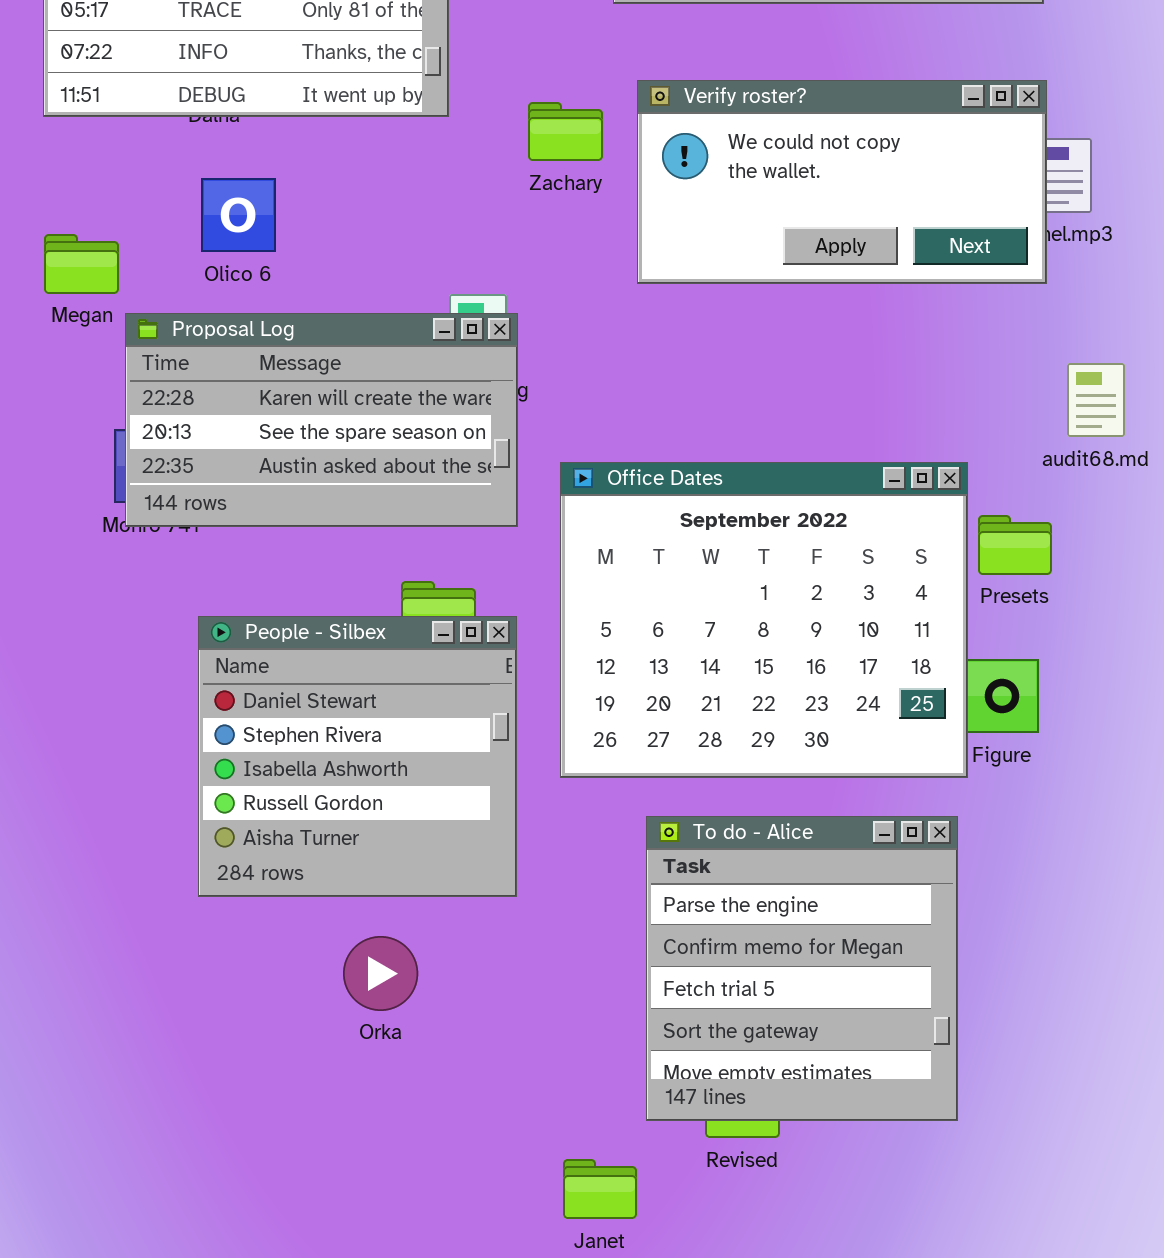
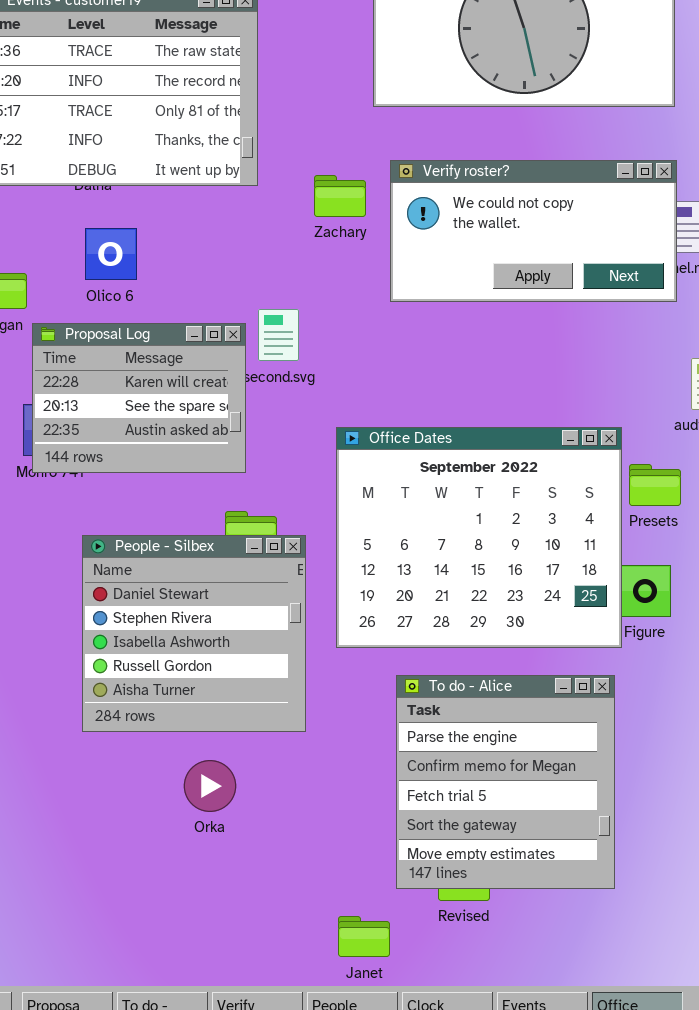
Proposal Log: [125,313,518,527] -> [32,323,246,473], resized

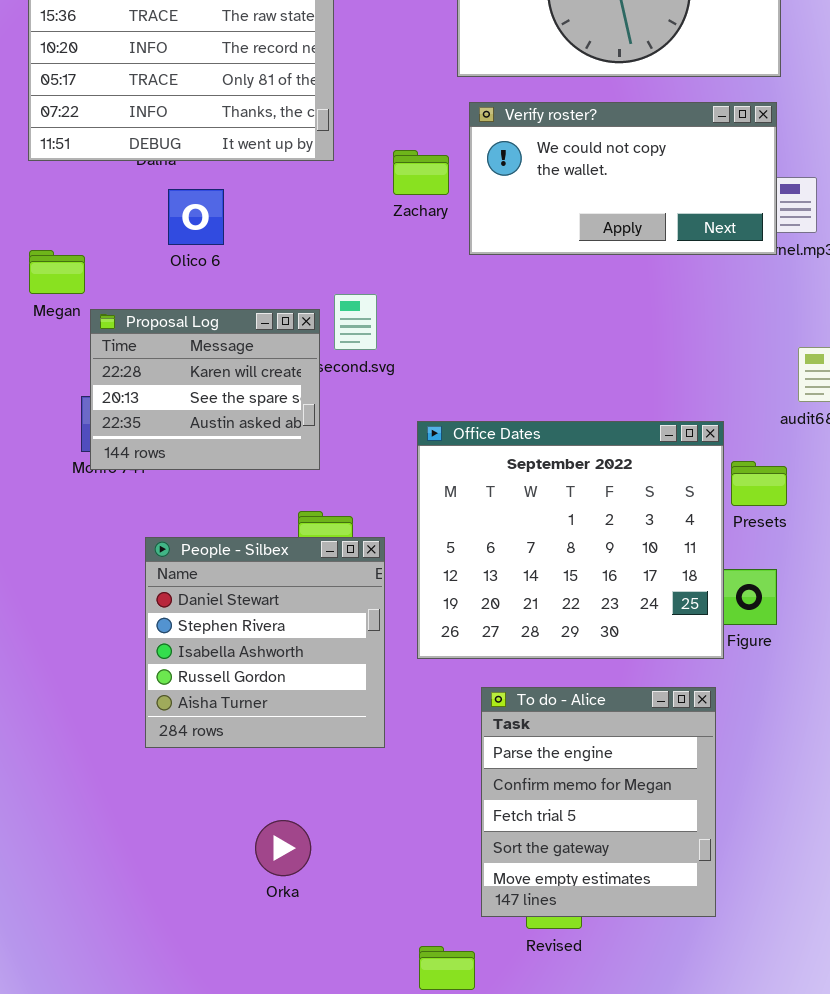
Verify roster?: [390,160,677,302] -> [469,102,777,255], moved
Olico 6: [85,228,137,280] -> [168,189,224,245], moved
Orka: [184,760,236,812] -> [255,820,311,876], moved

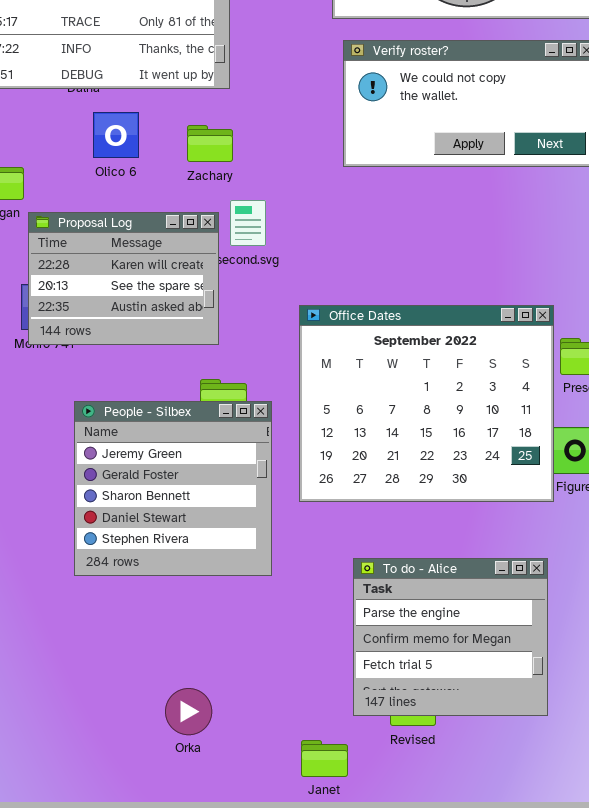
Zachary: [393,150,449,195] -> [187,125,233,162], moved
People - Silbex: [145,537,385,748] -> [74,401,272,576], scrolled up 3 rows
To do - Alice: [481,687,716,917] -> [353,558,548,716], resized
Orka: [255,820,311,876] -> [165,688,212,735], moved

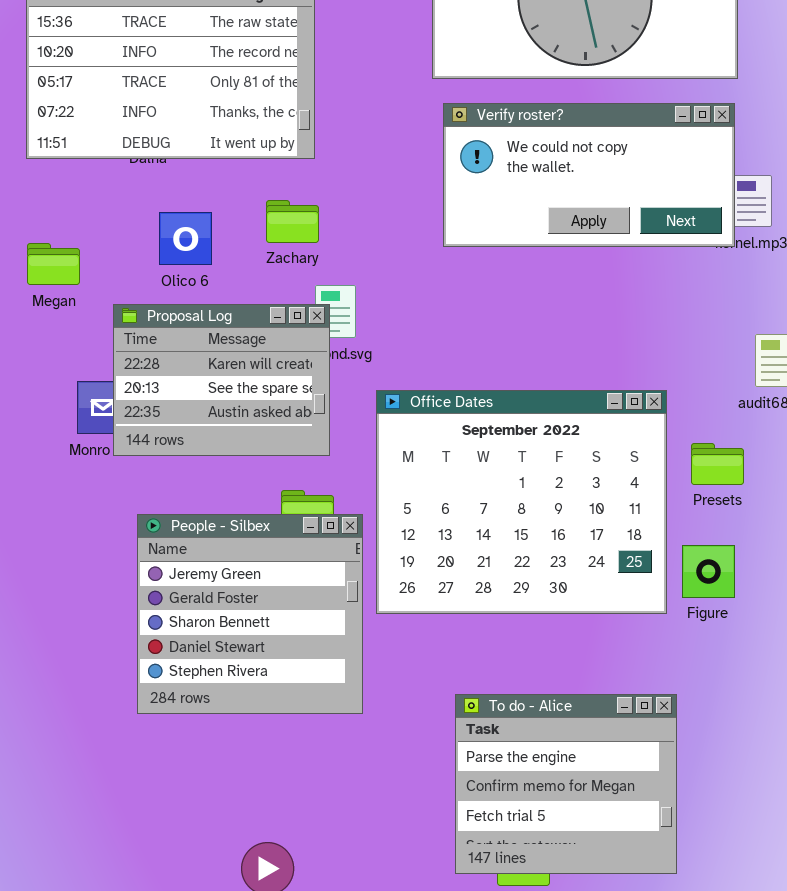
Olico 6: [93,112,139,158] -> [159,212,212,265], moved
Proposal Log: [28,212,219,345] -> [113,304,330,456], moved
Office Dates: [299,305,554,502] -> [376,390,667,614], moved

